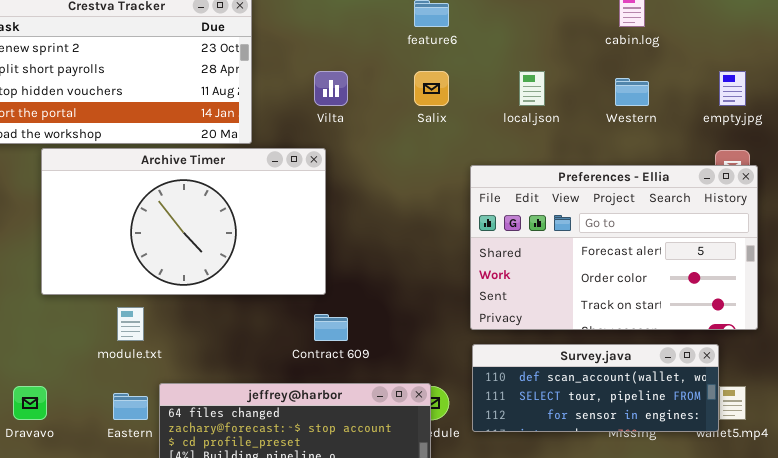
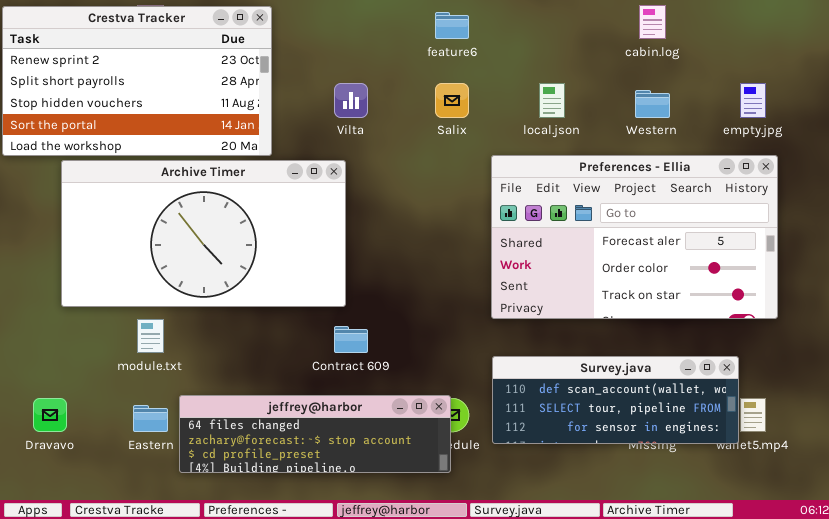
Preferences - Ellia: [470,165,758,330] -> [491,155,778,319], moved

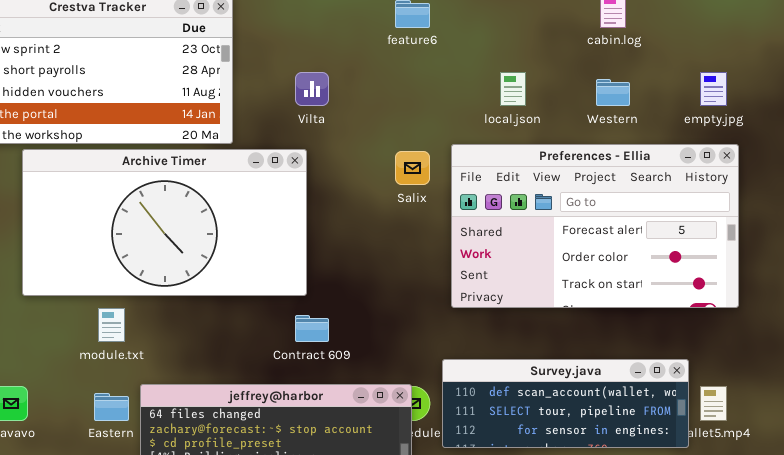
Salix: [435,83,469,118] -> [395,151,430,185], moved
Survey.java: [492,356,739,444] -> [442,359,689,448], moved

